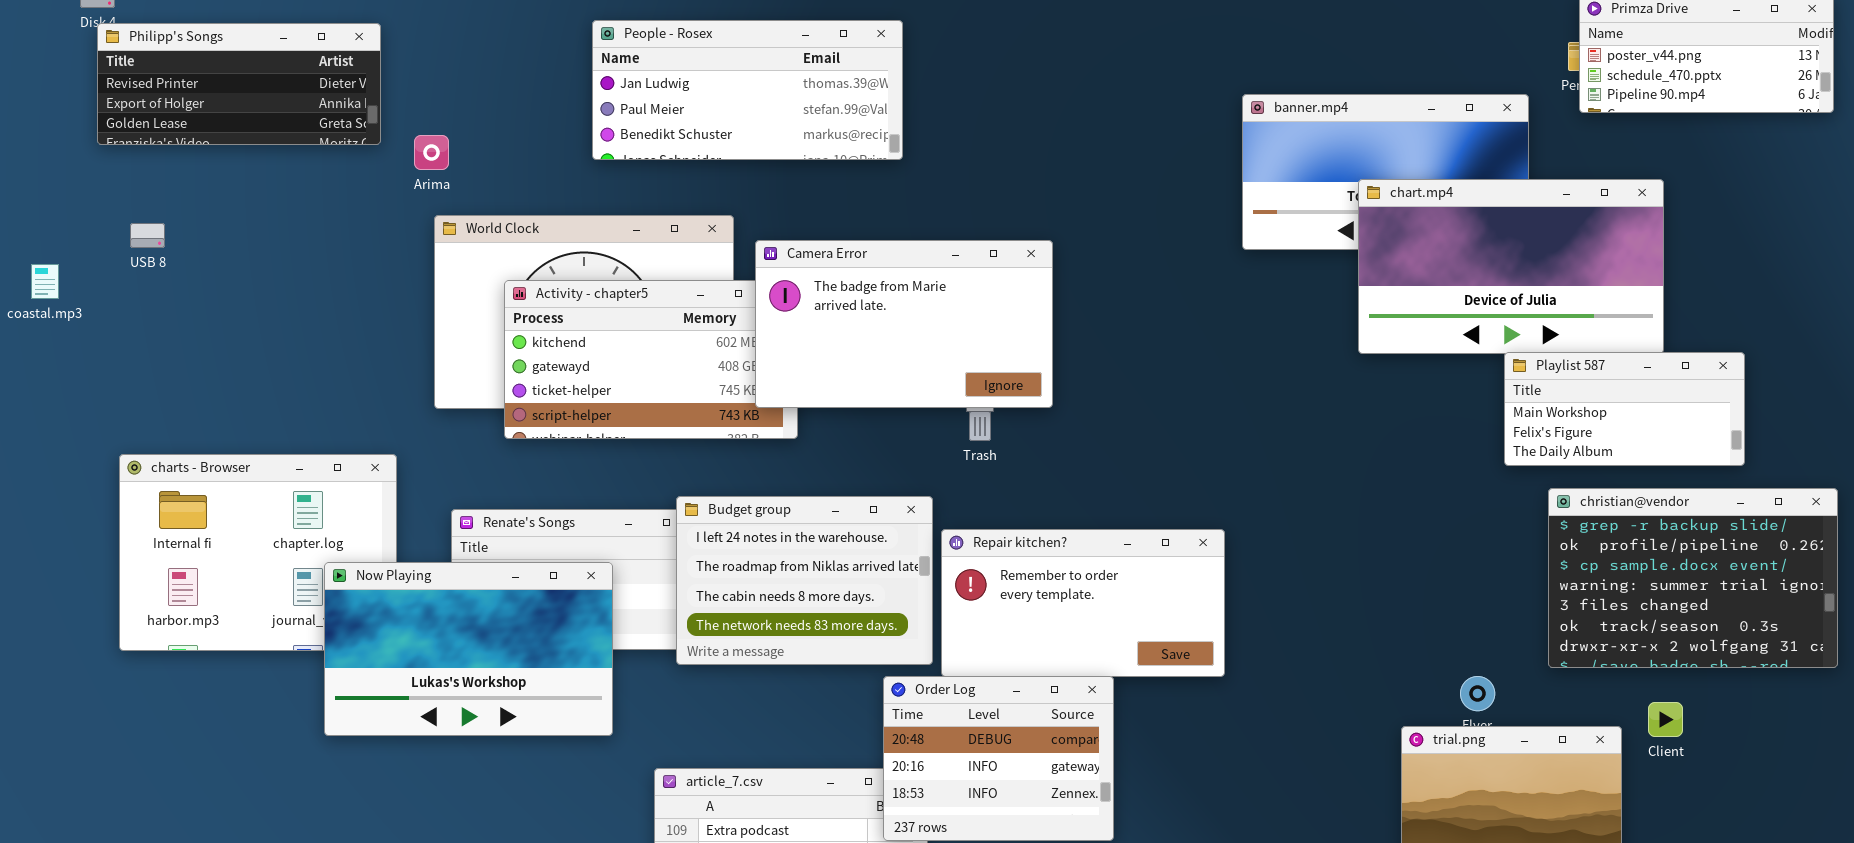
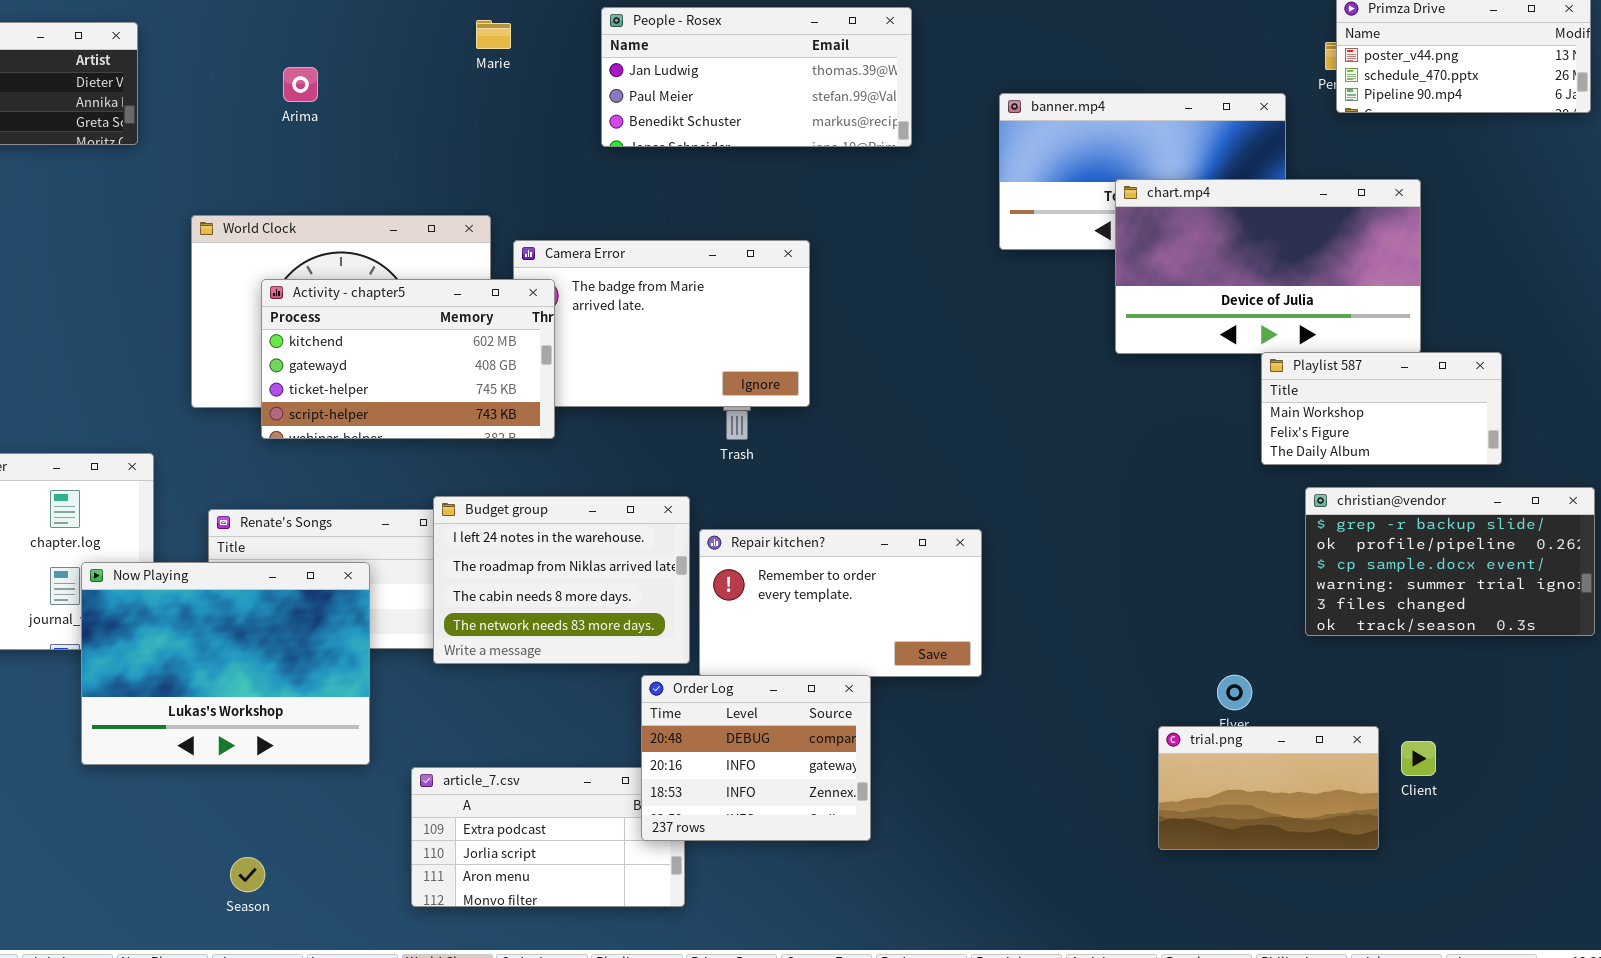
People - Rosex: [592,20,903,160] -> [601,7,912,147], moved
Arima: [414,135,449,170] -> [283,67,318,102], moved
Activity - chapter5: [504,280,798,439] -> [261,279,555,439], raised
christian@vendor: [1548,488,1838,668] -> [1305,487,1595,636], resized
Now Playing: [324,562,613,736] -> [81,562,370,765], resized
Client: [1648,702,1683,737] -> [1401,741,1436,776], moved

